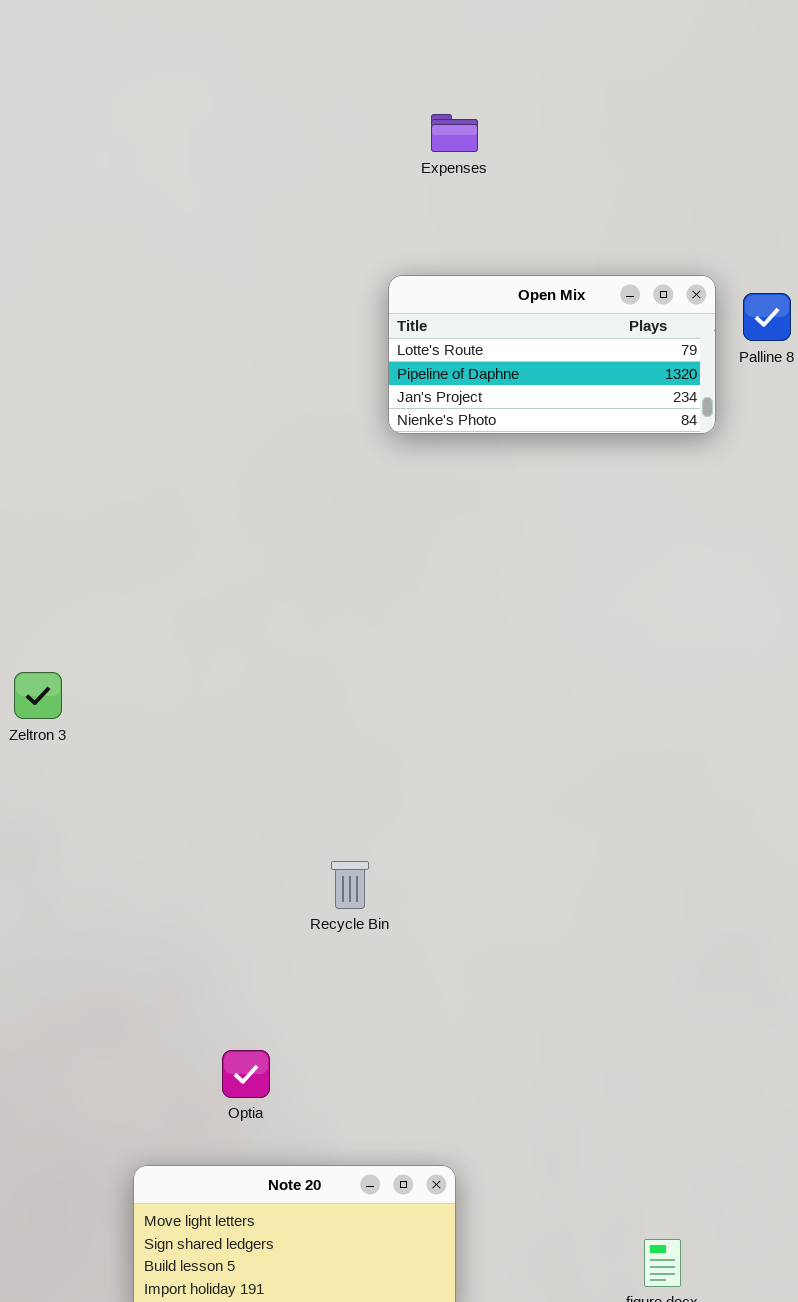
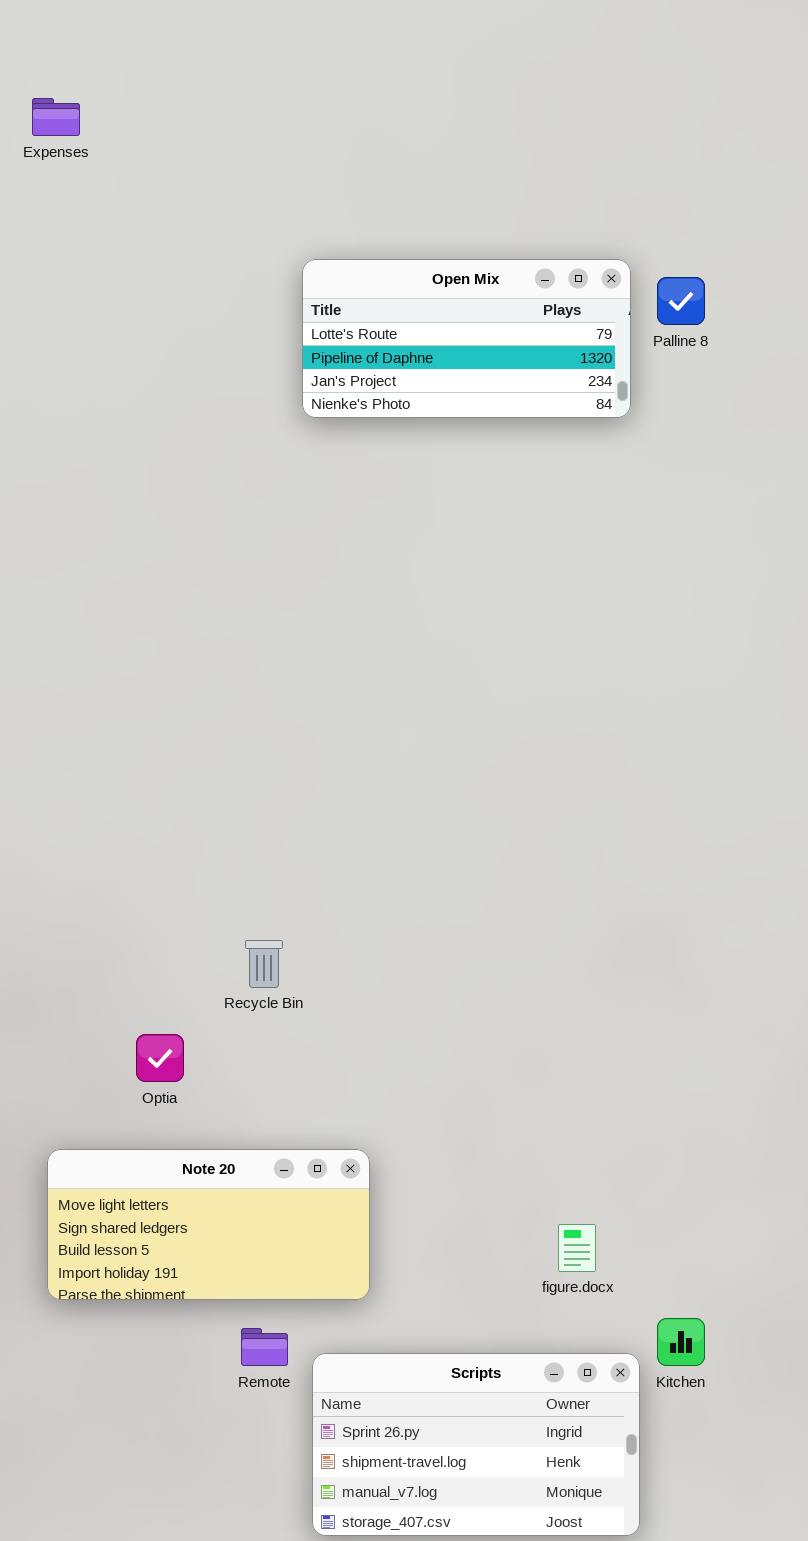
Expenses: [431,114,478,152] -> [32,98,80,136], moved
Recycle Bin: [331,861,369,909] -> [245,940,283,988], moved

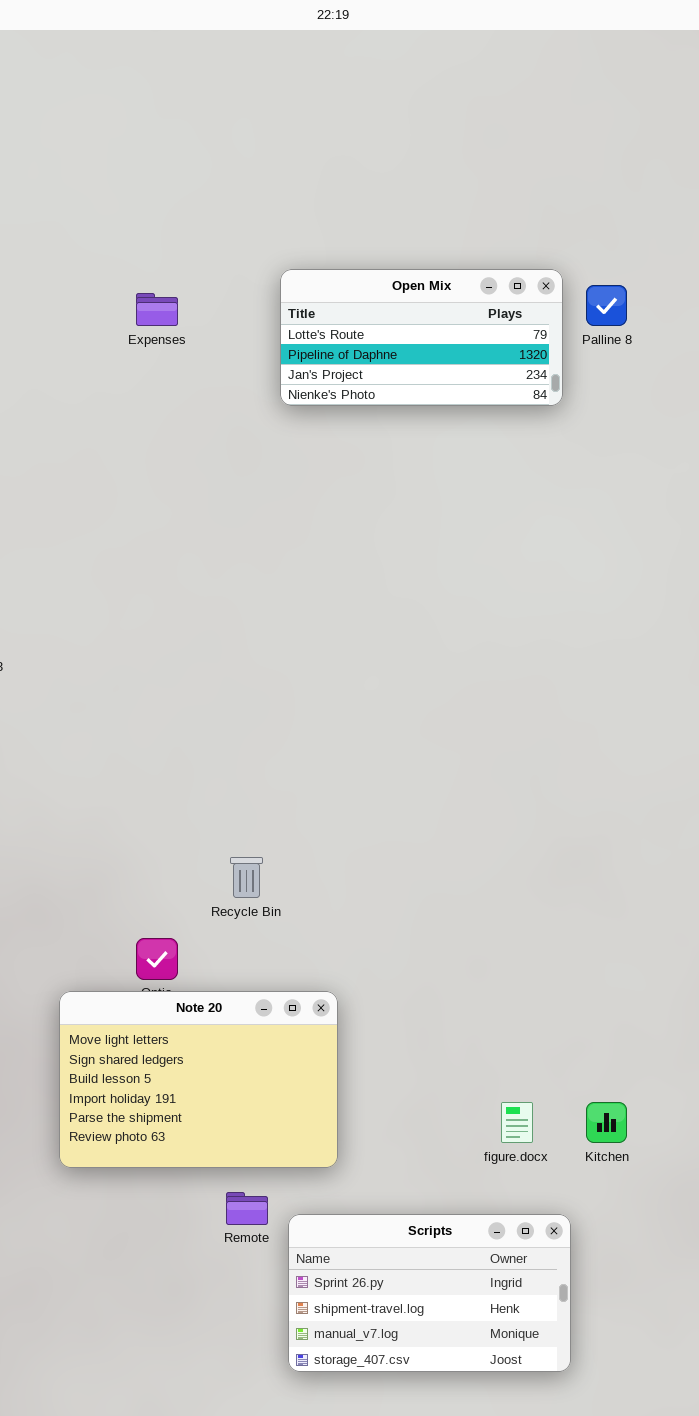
Expenses: [32,98,80,136] -> [136,293,178,326], moved
Note 20: [47,1149,370,1300] -> [59,991,338,1168], resized
Kitchen: [657,1318,705,1366] -> [586,1102,627,1143], moved

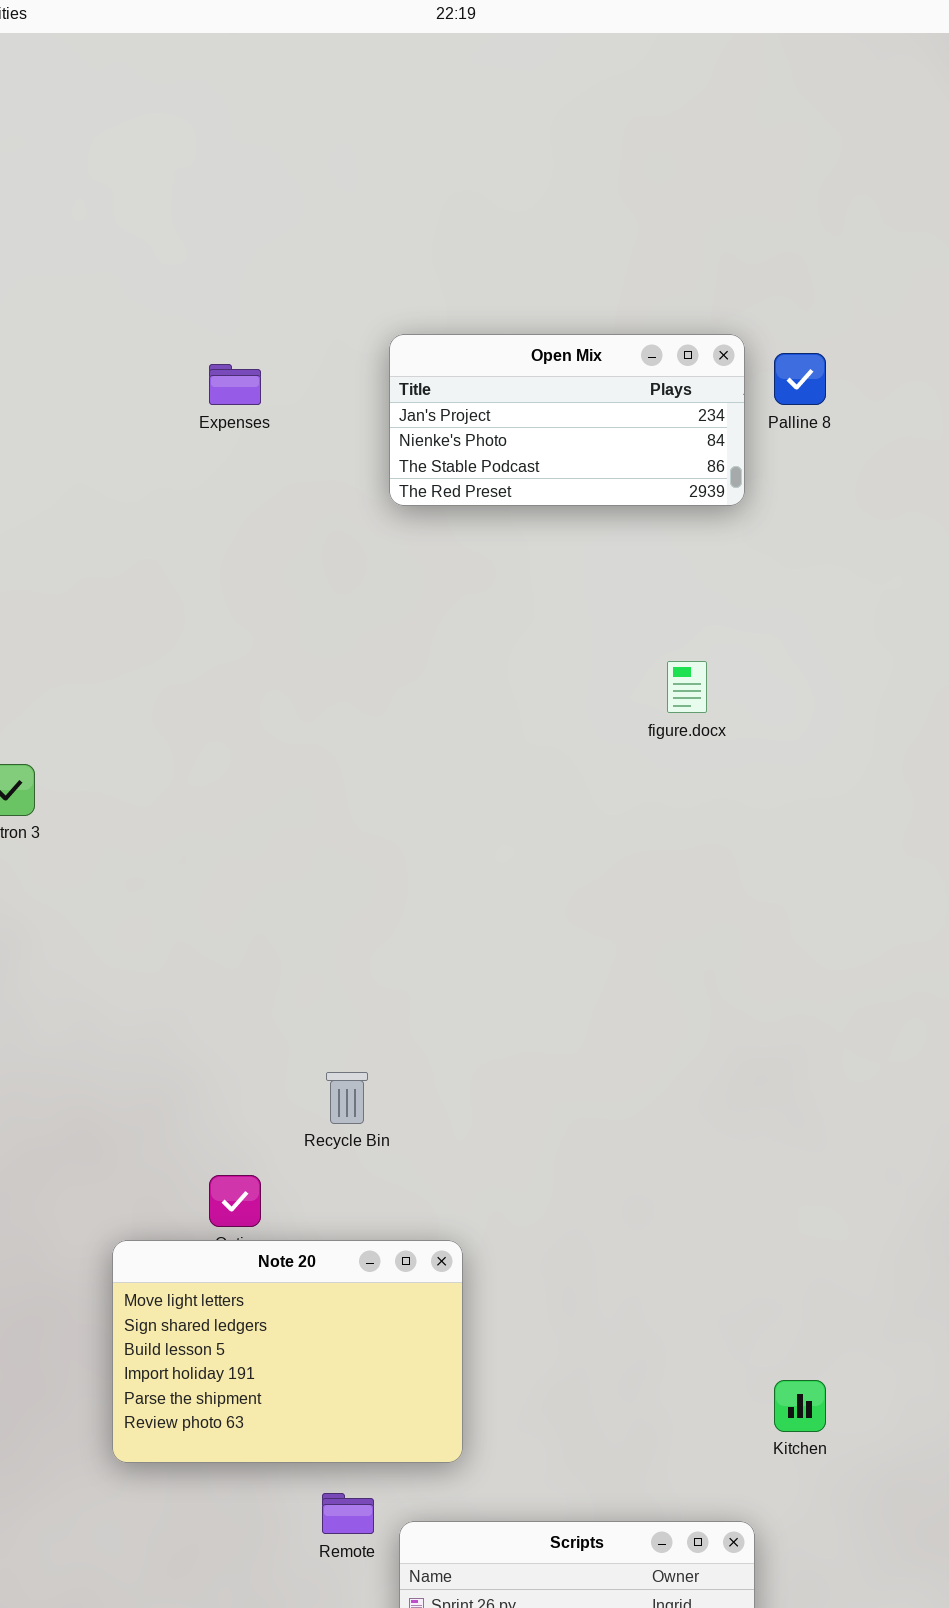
Open Mix: [280,269,563,406] -> [389,334,745,506], scrolled down 2 rows
figure.docx: [501,1102,533,1143] -> [667,661,707,713], moved

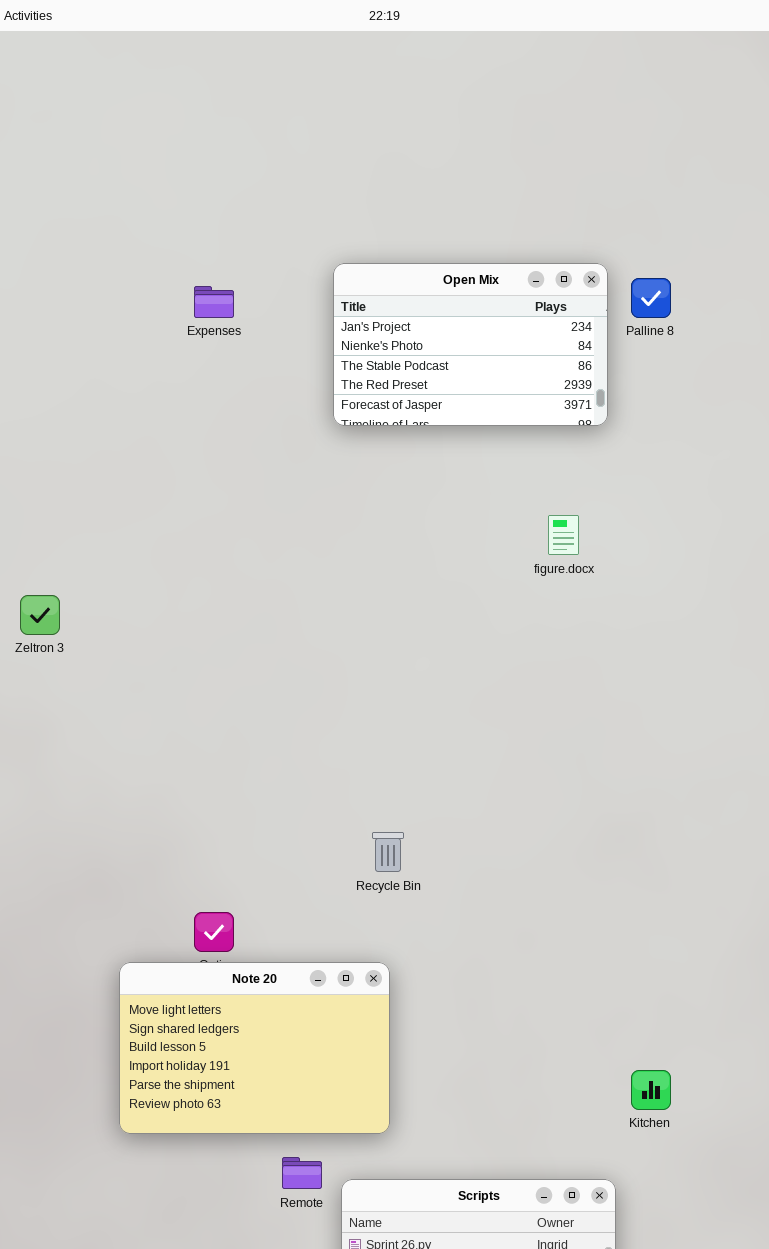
Open Mix: [389,334,745,506] -> [333,263,608,426], resized
Recycle Bin: [326,1072,368,1124] -> [372,832,404,872], moved

